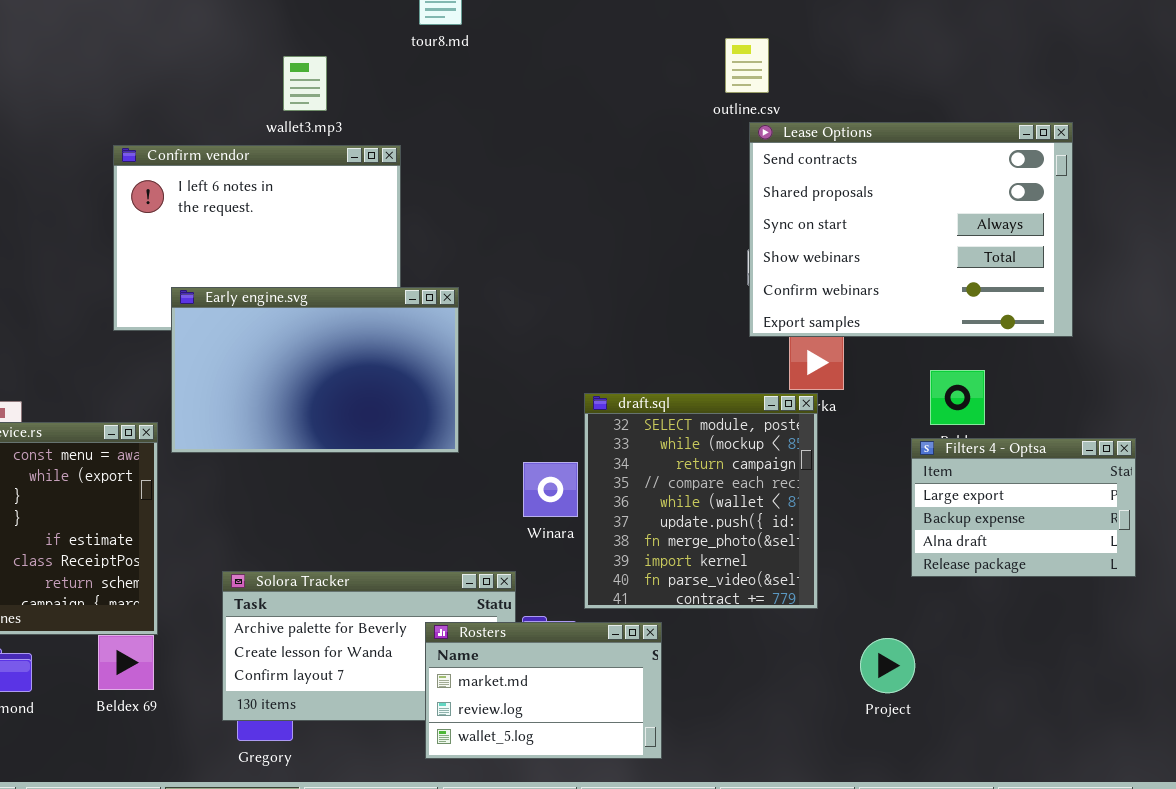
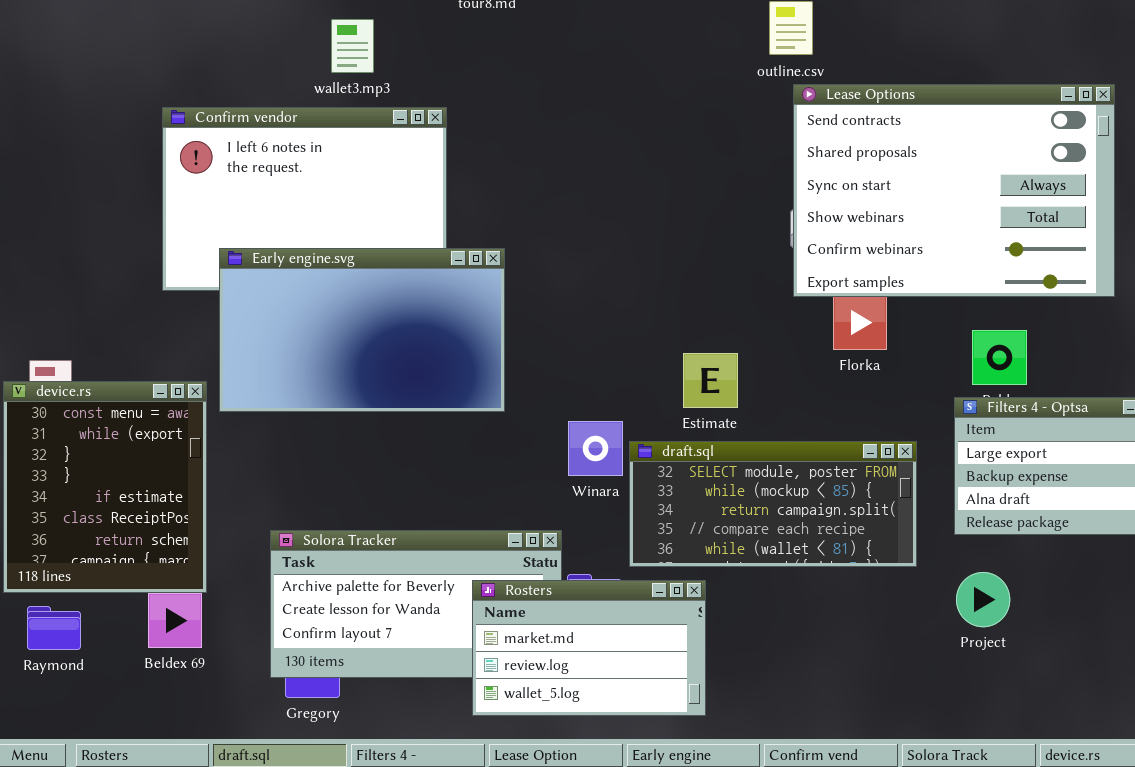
draft.sql: [584,393,818,609] -> [629,441,917,567], resized
Project: [860,638,915,693] -> [956,572,1010,627], moved

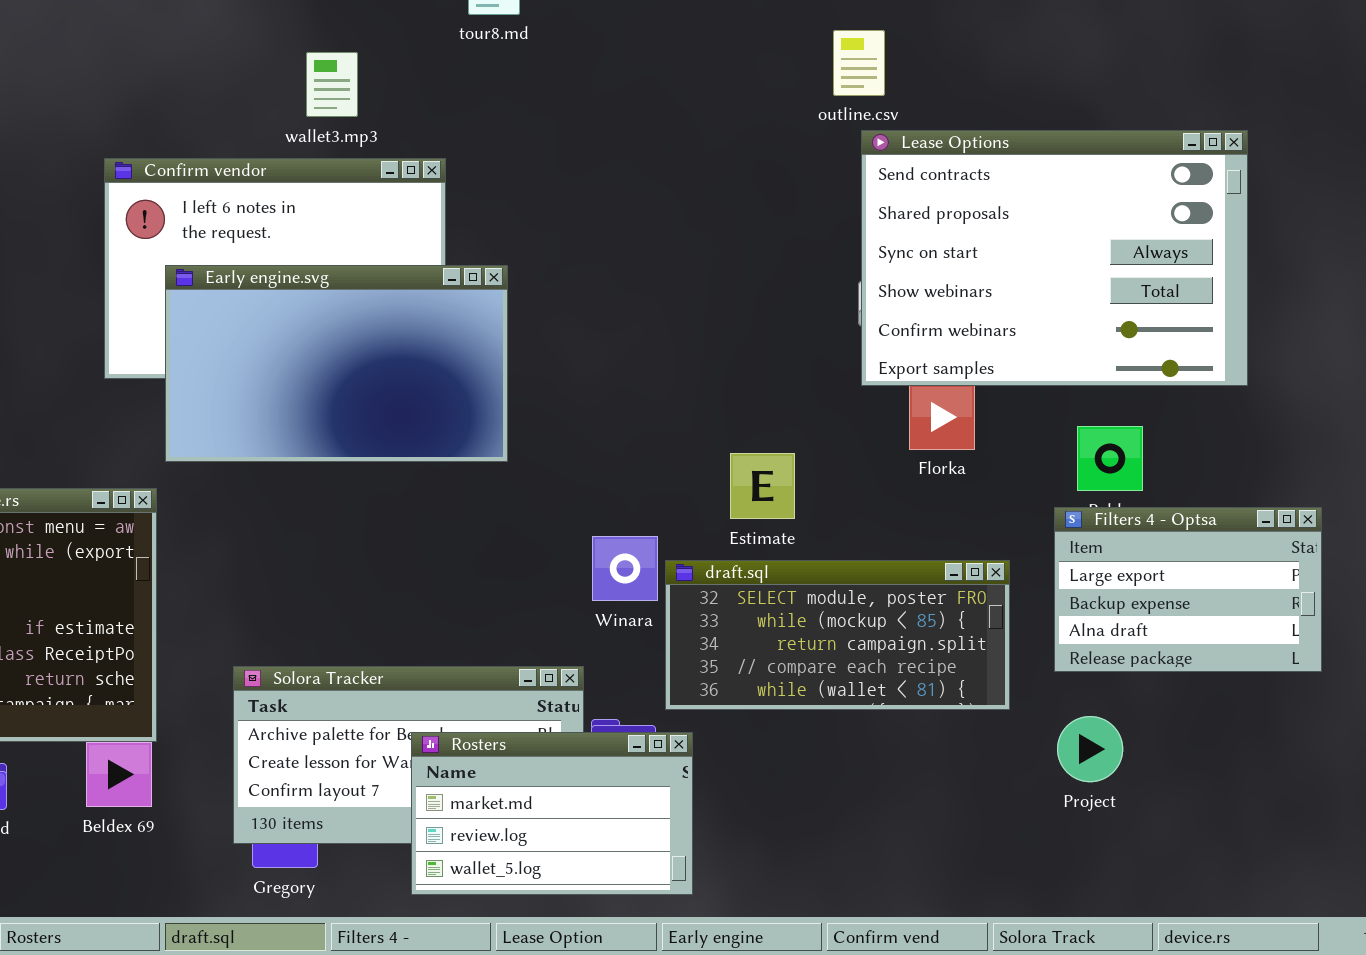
Early engine.svg: [219,248,505,412] -> [165,265,508,462], moved
Rosters: [472,580,706,716] -> [411,732,693,895], moved

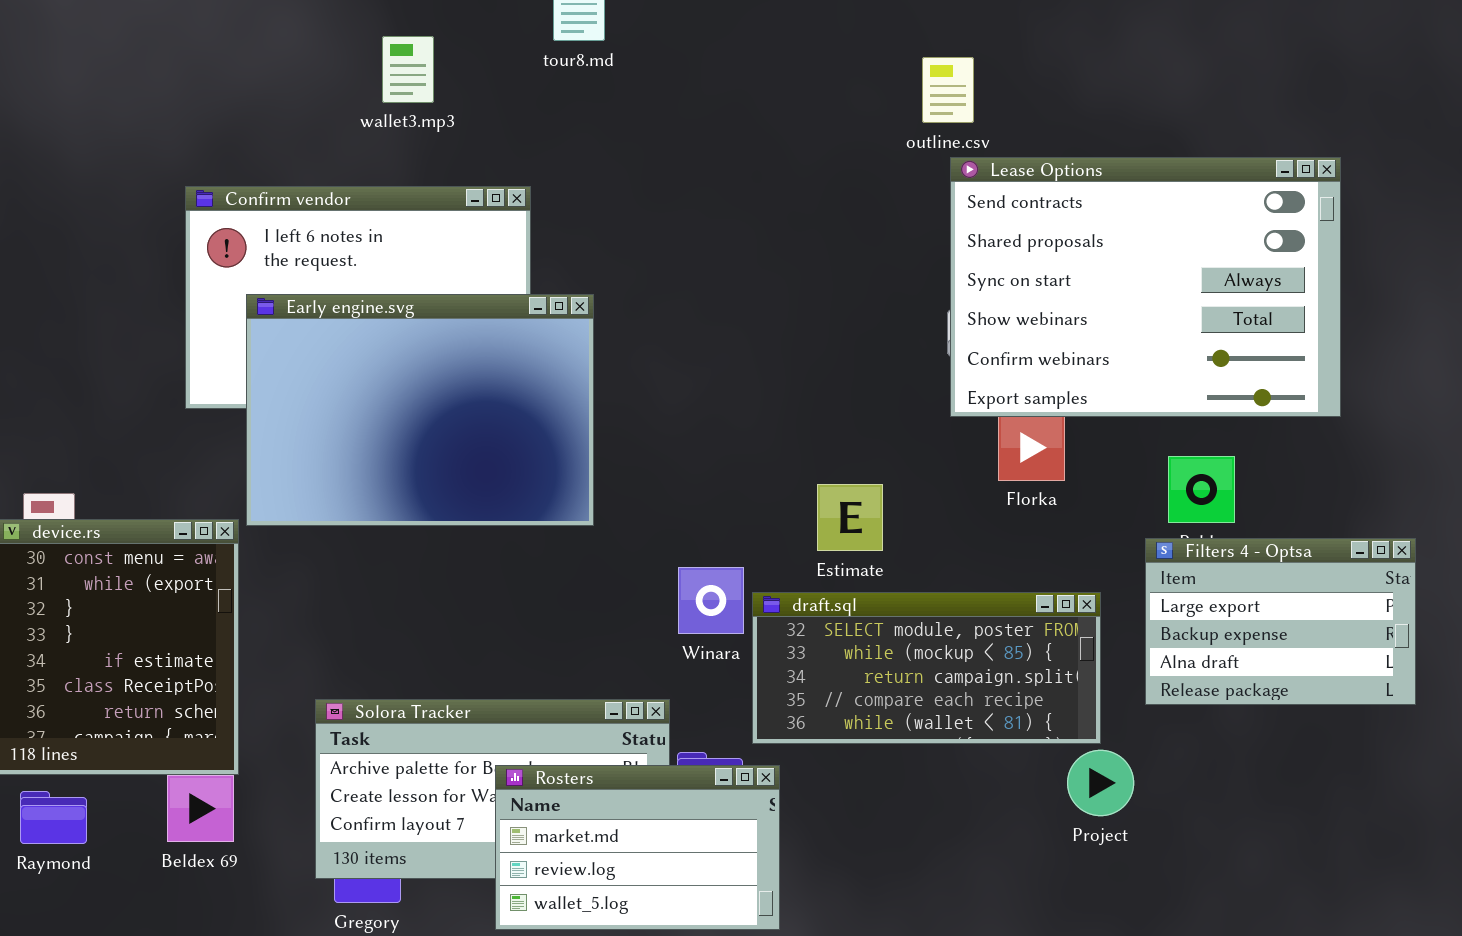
wallet3.mp3: [306,52,358,117] -> [382,36,434,103], moved
Early engine.svg: [165,265,508,462] -> [246,294,594,526], resized
Project: [1057,716,1123,782] -> [1067,750,1134,816], moved

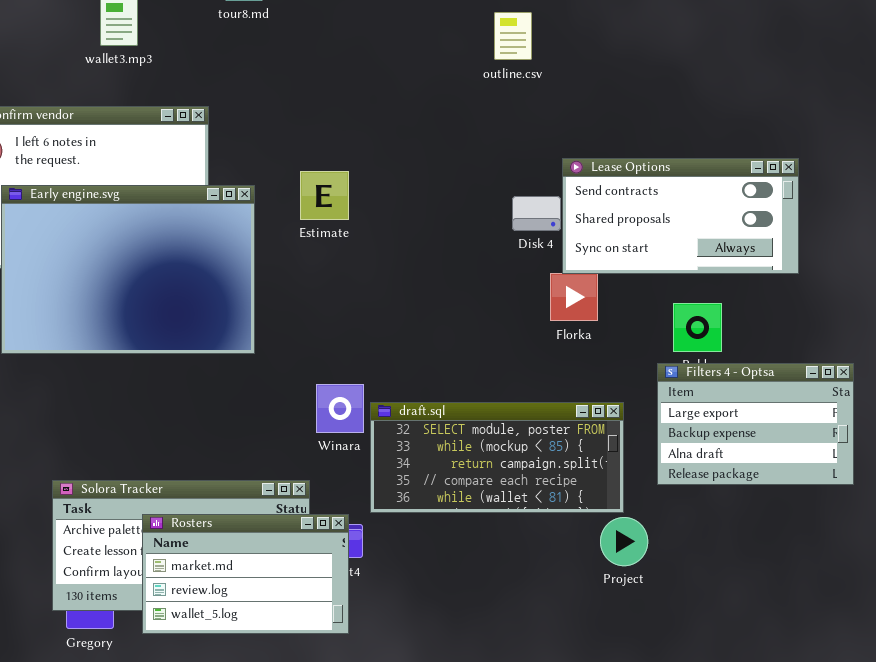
Lease Options: [950,157,1341,417] -> [562,158,799,274], resized
Estimate: [817,484,883,551] -> [300,171,349,220], moved
Rosters: [495,765,780,930] -> [142,514,349,634], moved

